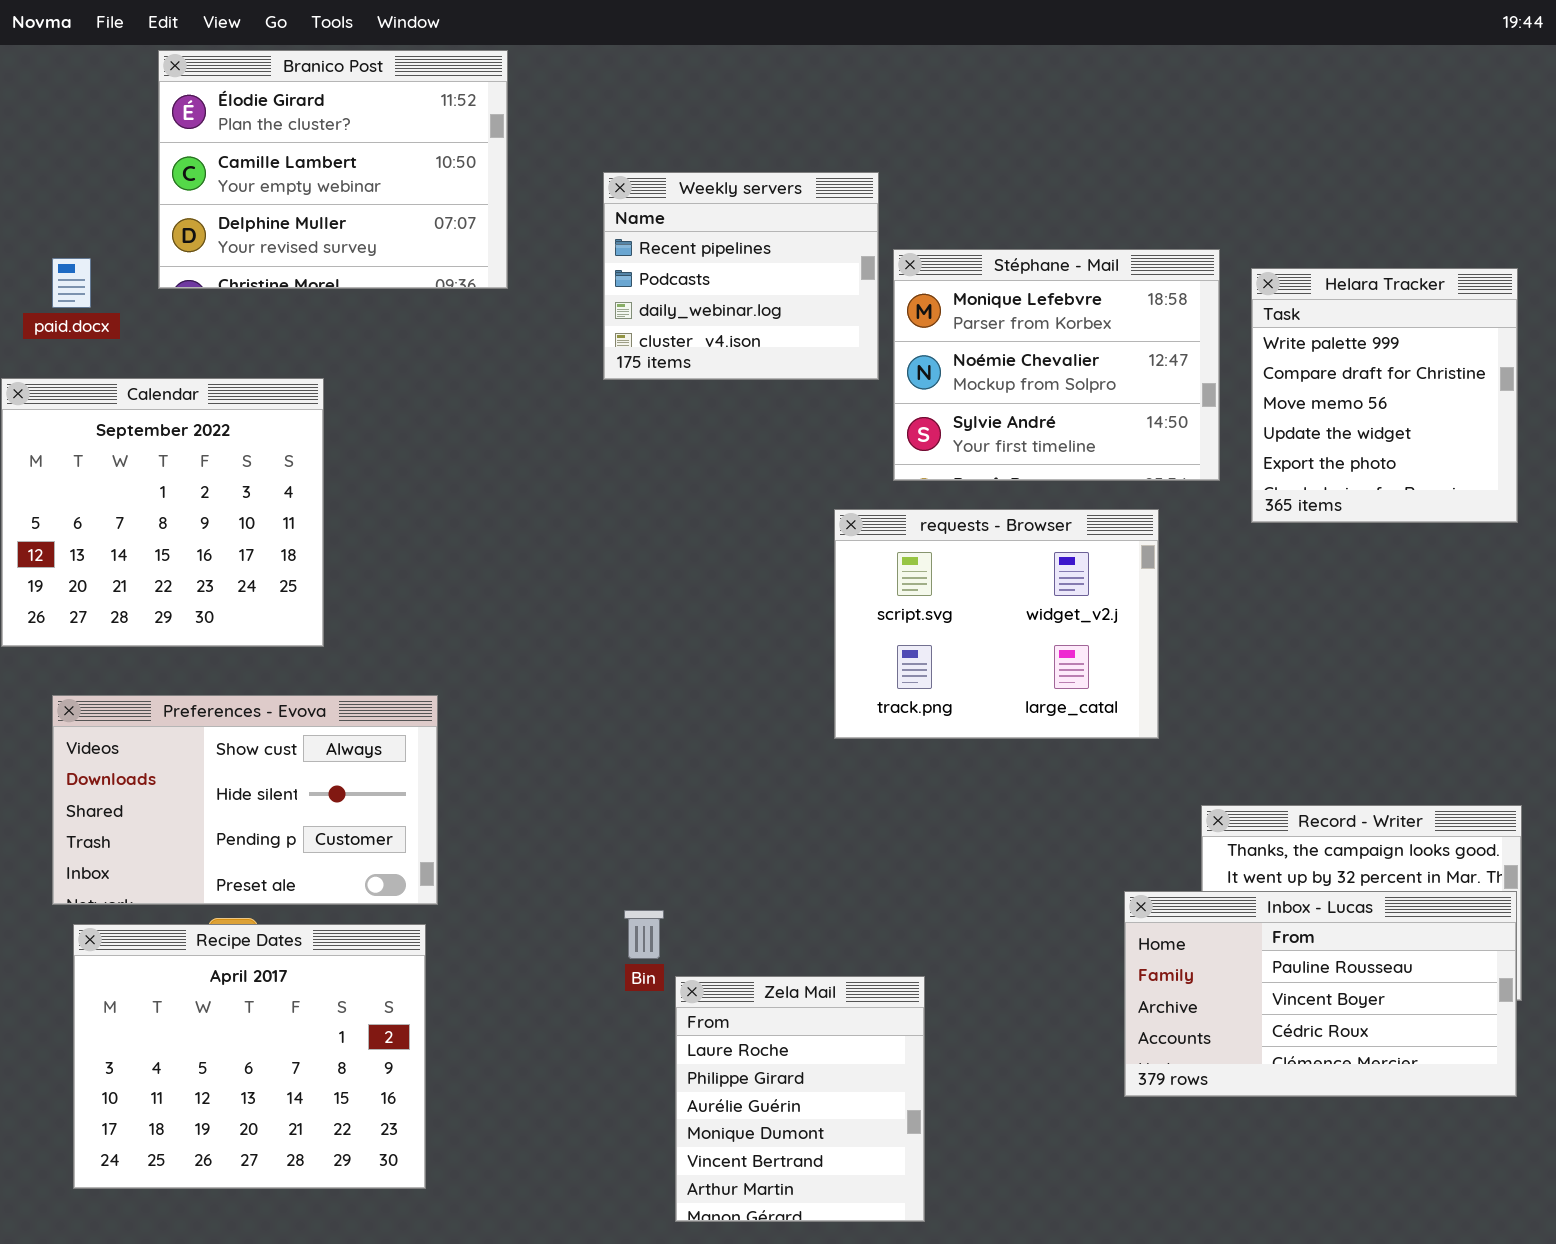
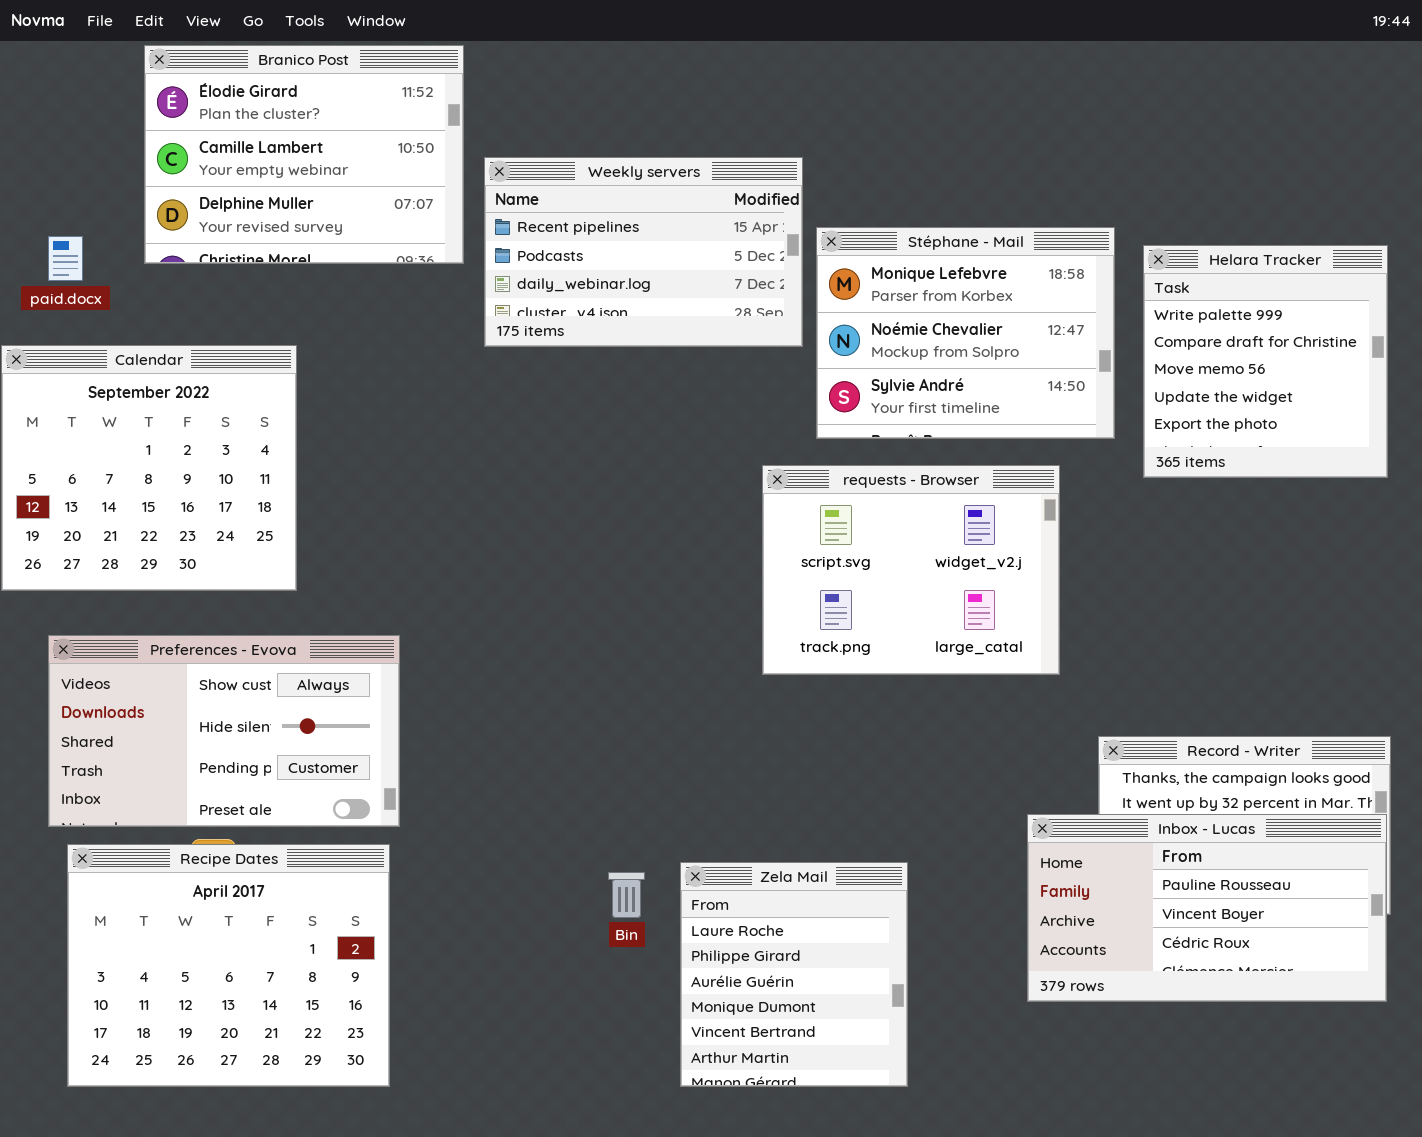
Weekly servers: [603,172,879,380] -> [484,157,803,347], resized
Bin: [624,910,664,959] -> [608,872,645,918], moved
Zela Mail: [675,976,925,1222] -> [680,862,908,1087], moved

